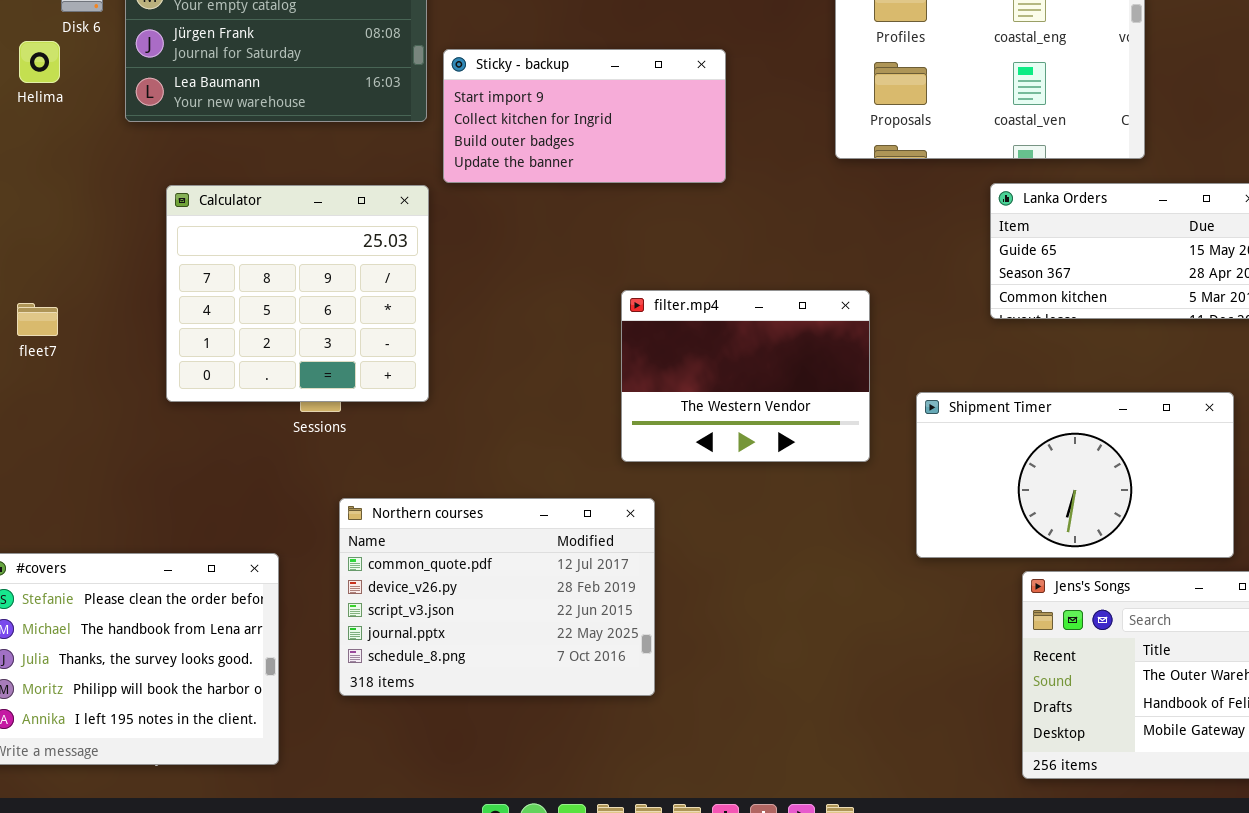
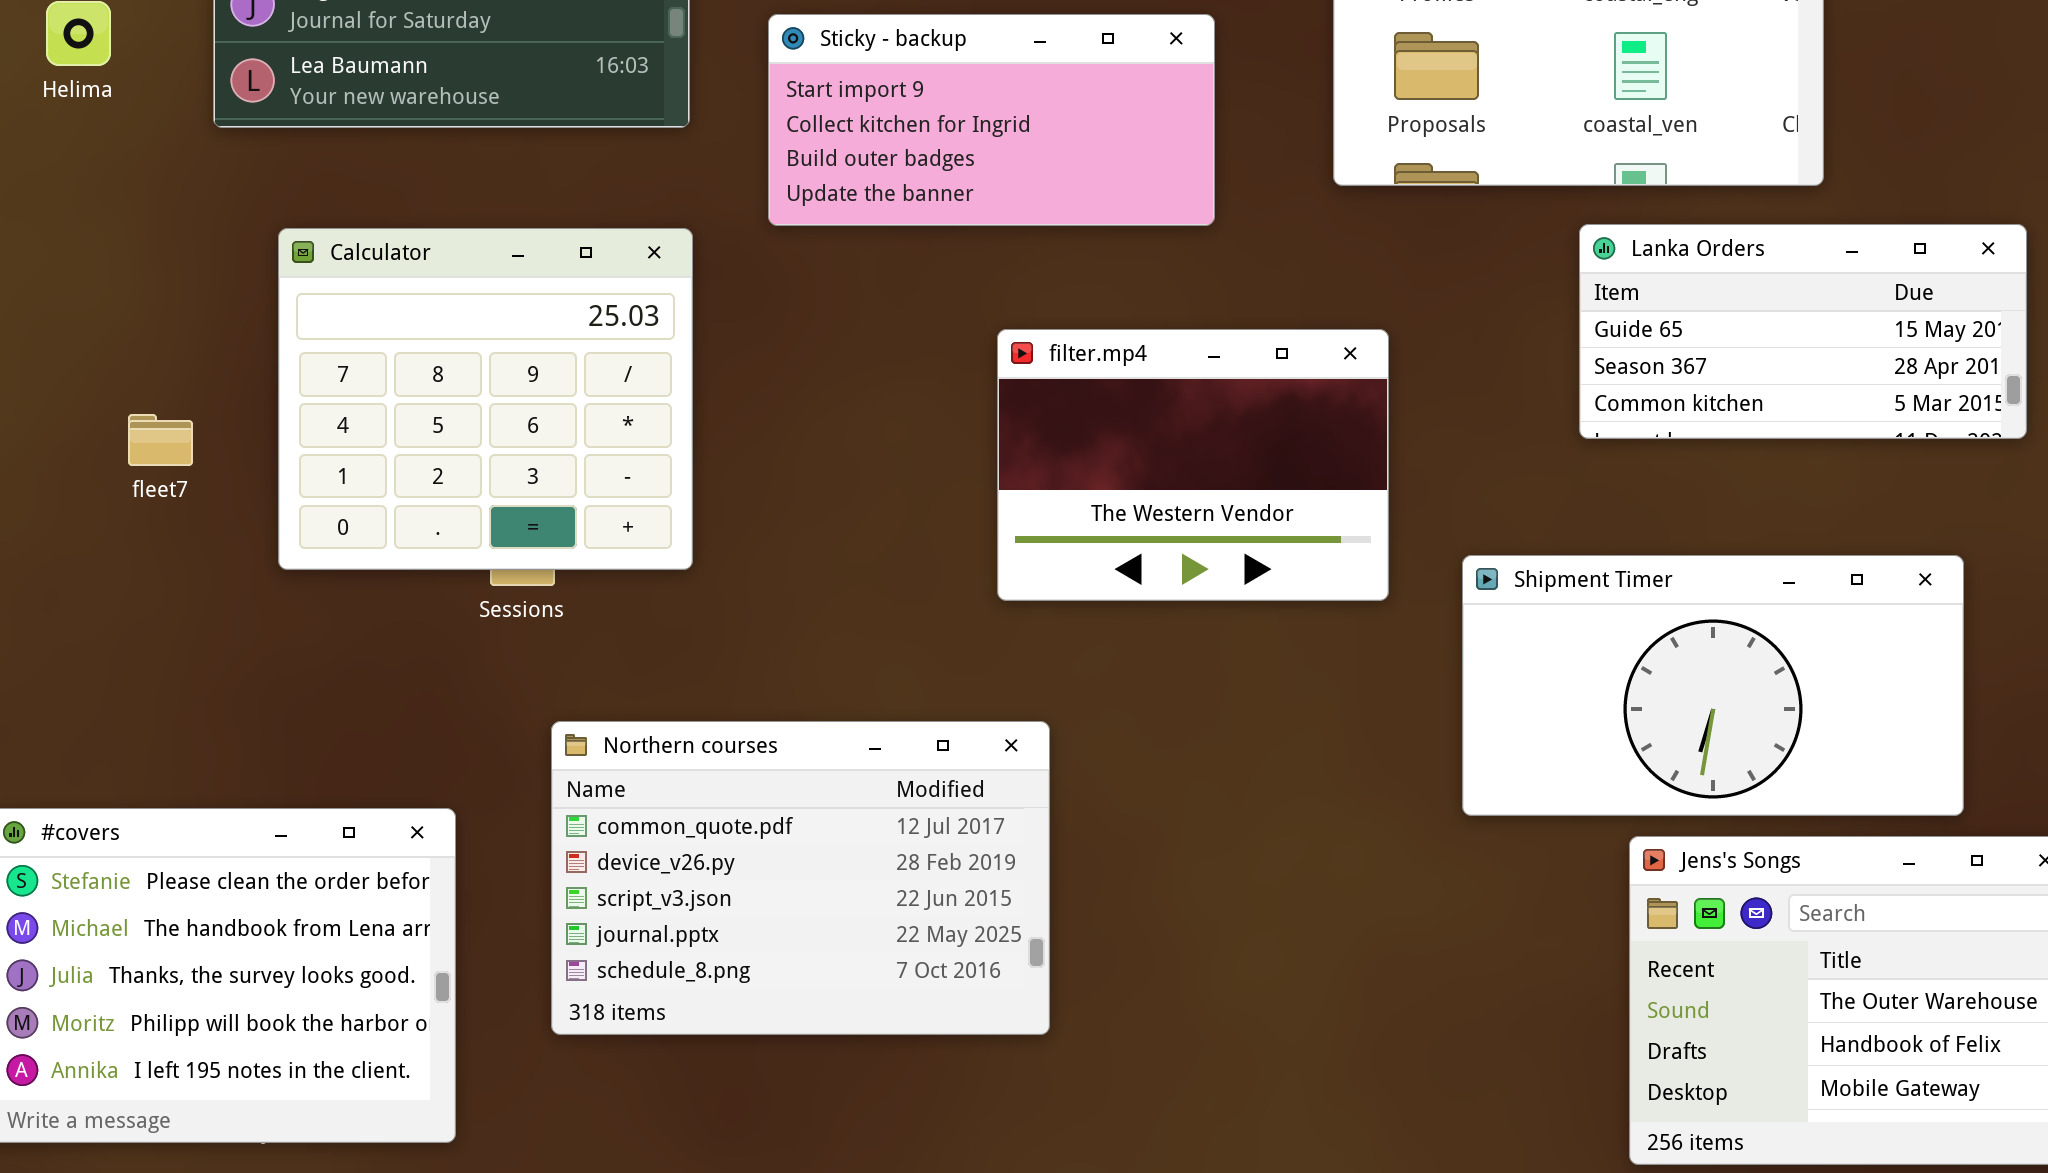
Sticky - backup: [443,49,726,183] -> [768,14,1215,226], moved
filter.mp4: [621,290,870,462] -> [997,329,1389,601], moved
fleet7: [17,303,58,336] -> [128,414,193,466], moved

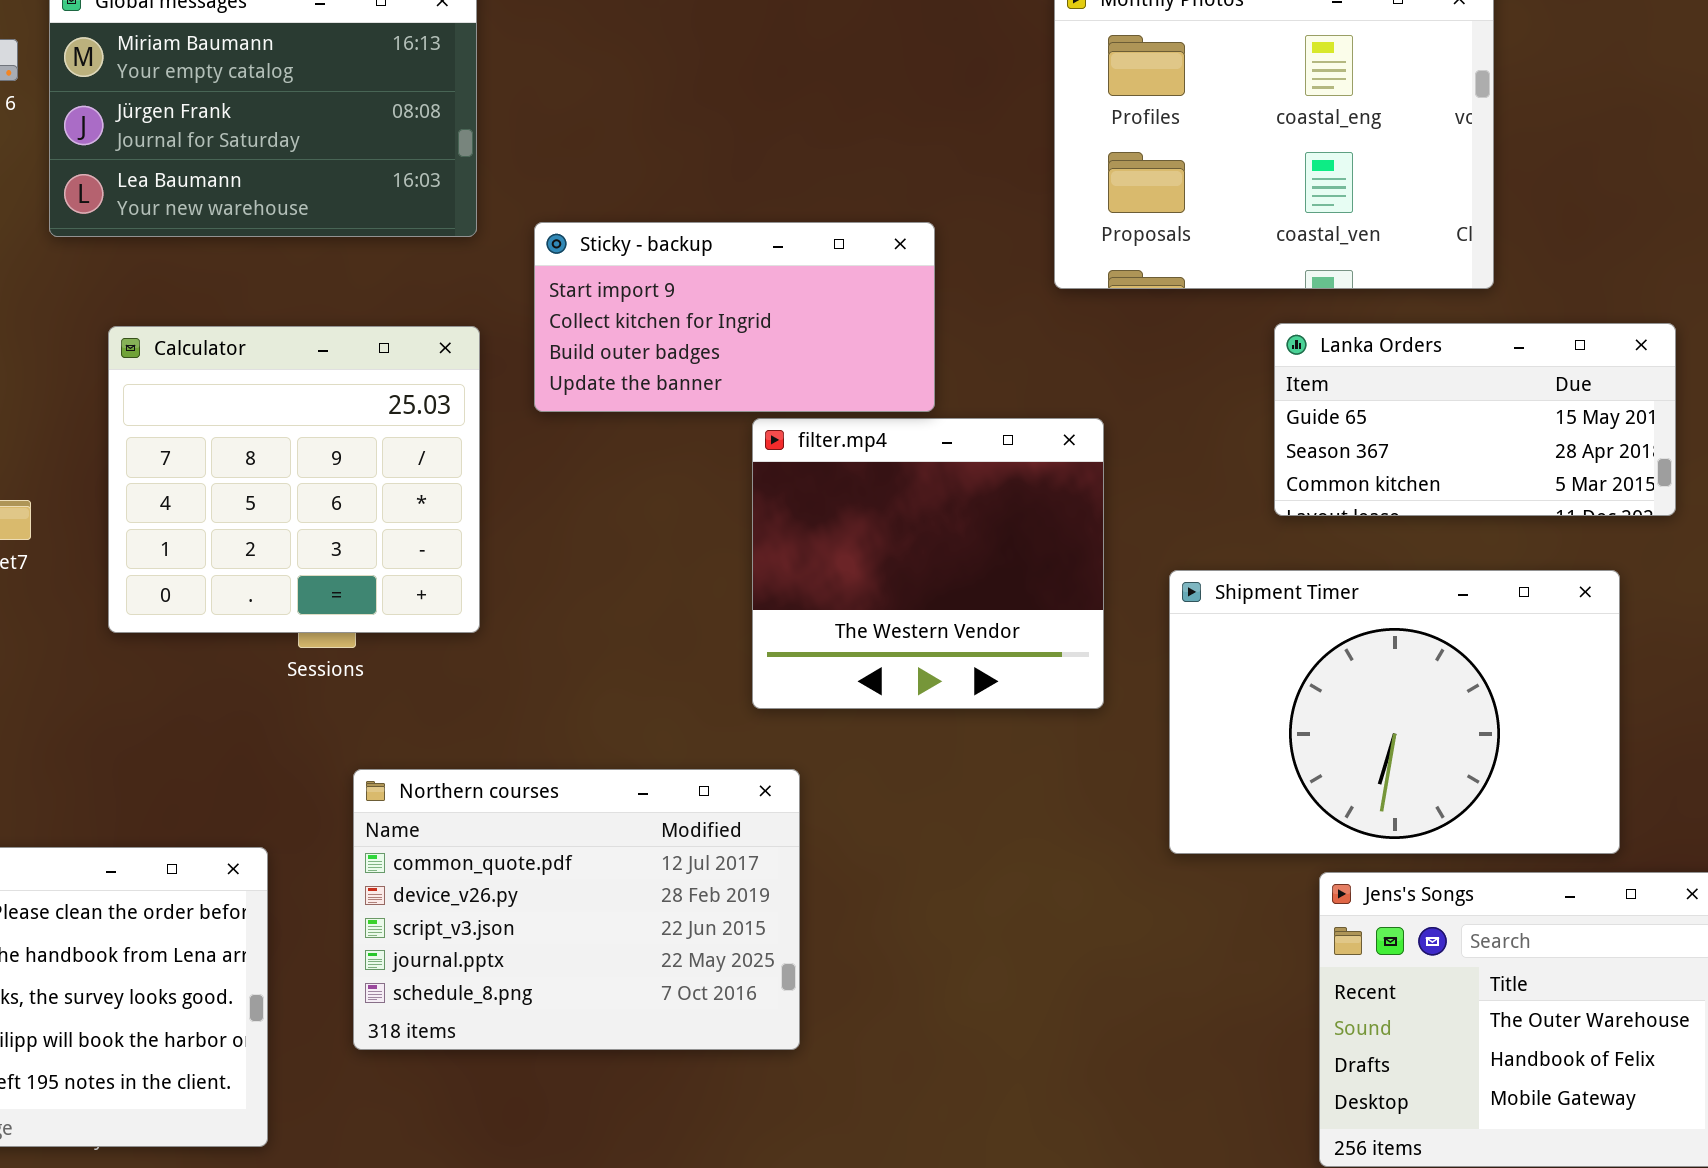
Sticky - backup: [768,14,1215,226] -> [534,222,935,412], moved
filter.mp4: [997,329,1389,601] -> [752,418,1104,709], resized
Shipment Timer: [1462,555,1964,816] -> [1169,570,1620,854], resized

